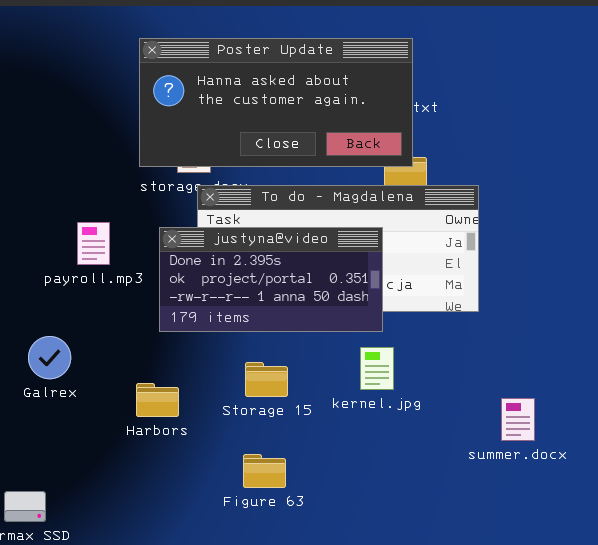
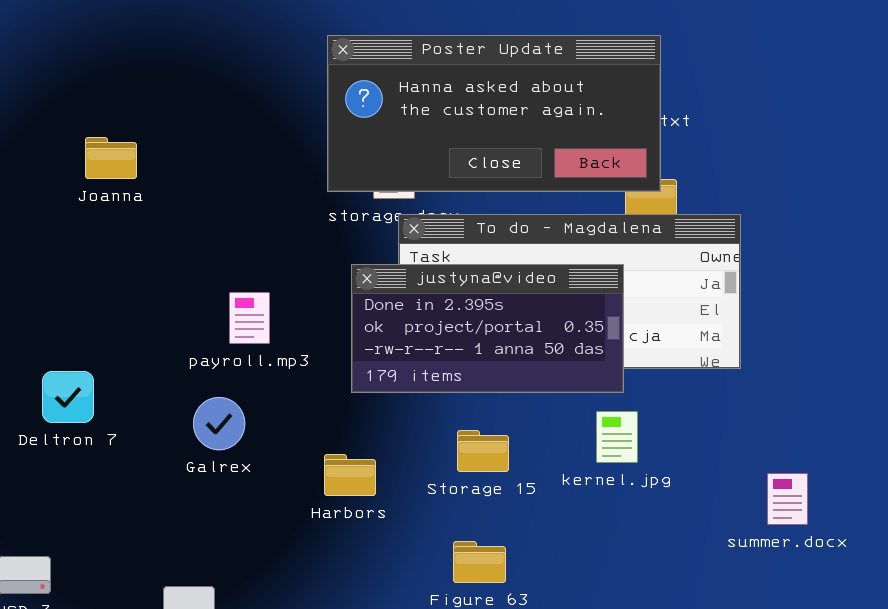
payroll.mp3: [77,222,110,265] -> [229,292,270,344], moved

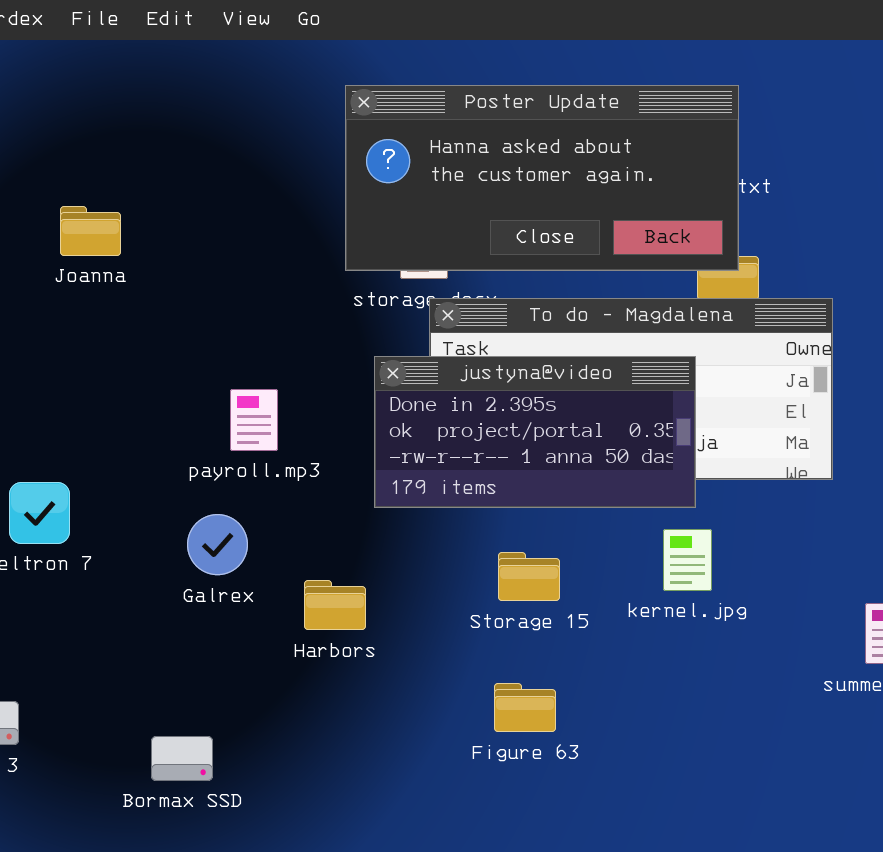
Harbors: [324,454,376,496] -> [304,580,366,630], moved

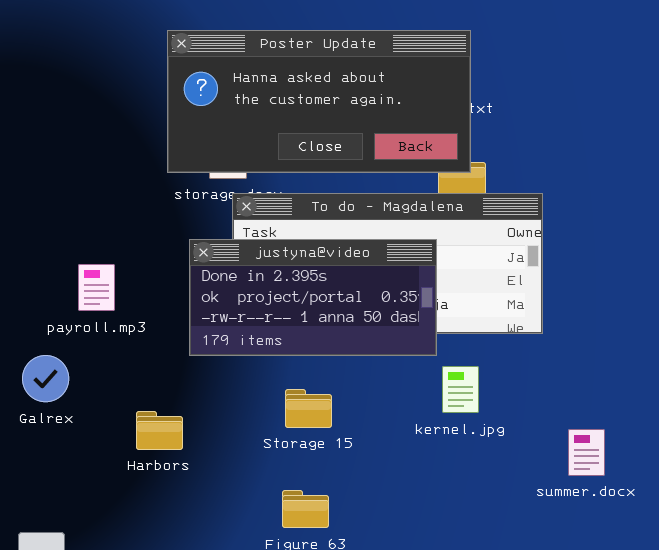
Galrex: [187,514,248,575] -> [22,355,69,402], moved
kernel.jpg: [663,529,712,591] -> [442,366,479,413], moved

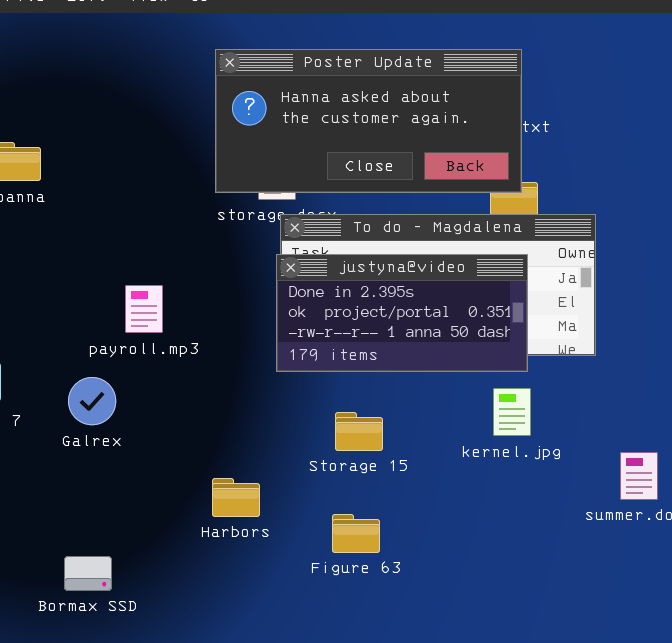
justyna@video: [189,239,437,356] -> [276,254,528,372], moved
Harbors: [136,411,183,450] -> [212,478,260,517], moved

